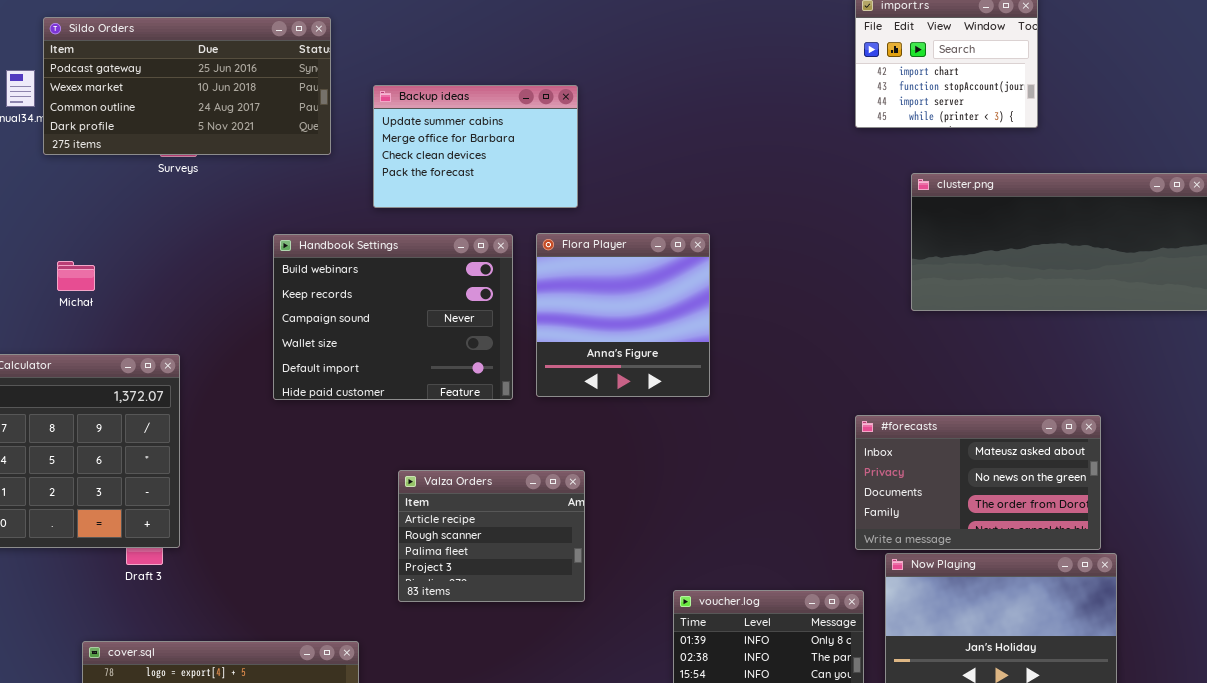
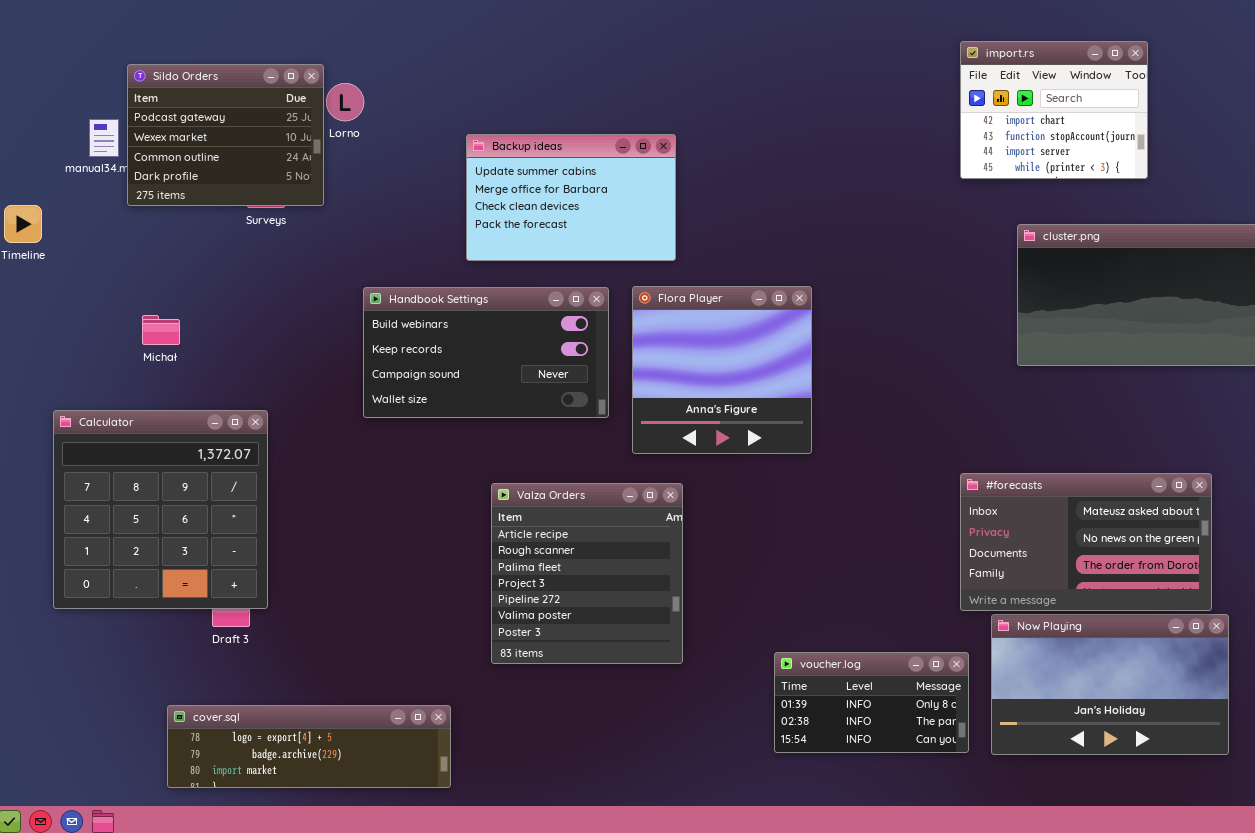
Sildo Orders: [43,17,331,155] -> [127,64,324,206], resized
Handbook Settings: [273,234,513,400] -> [363,287,609,418], resized
Valza Orders: [398,470,585,602] -> [491,483,683,664], resized

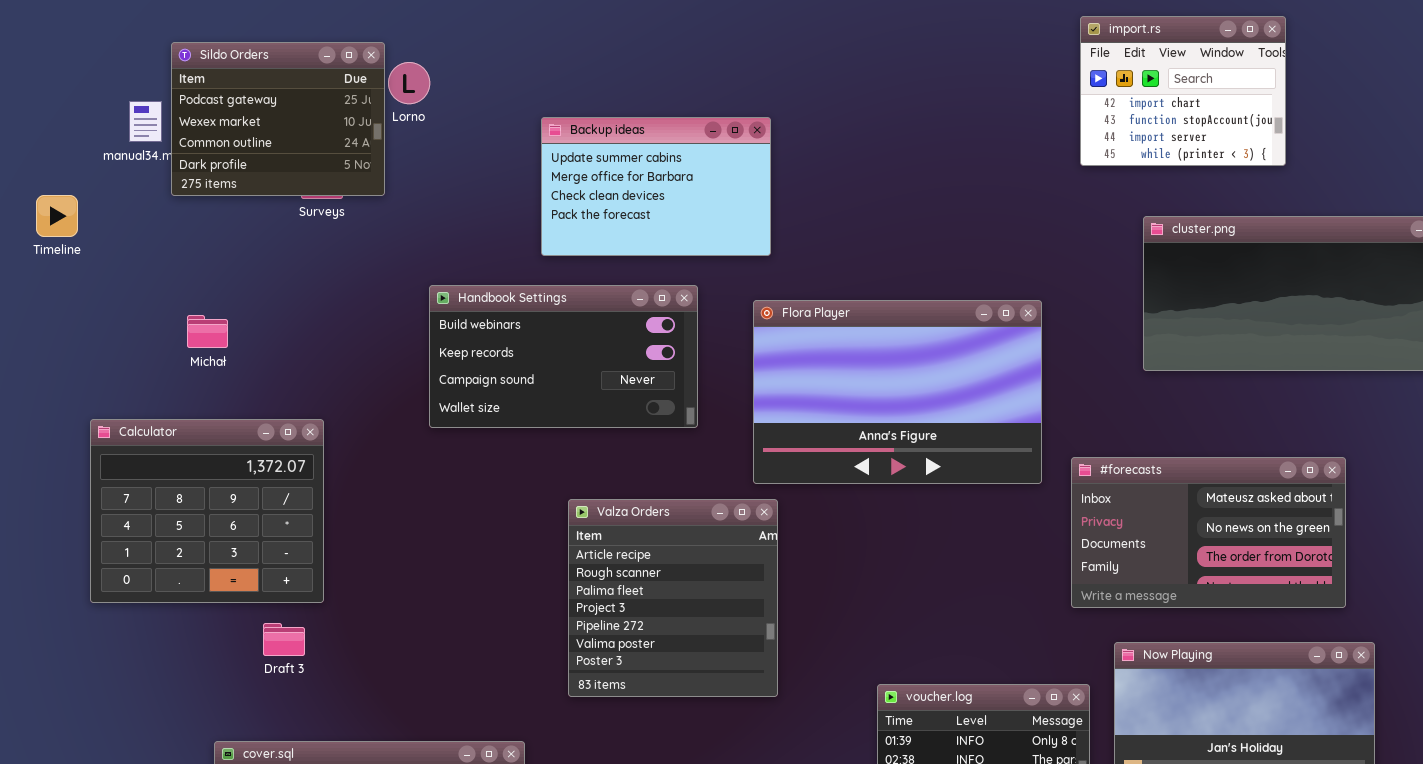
Flora Player: [632,286,812,454] -> [753,300,1042,484], moved, resized
Calculator: [53,410,268,609] -> [90,419,324,603], resized
#forecasts: [960,473,1212,611] -> [1071,457,1346,608], moved

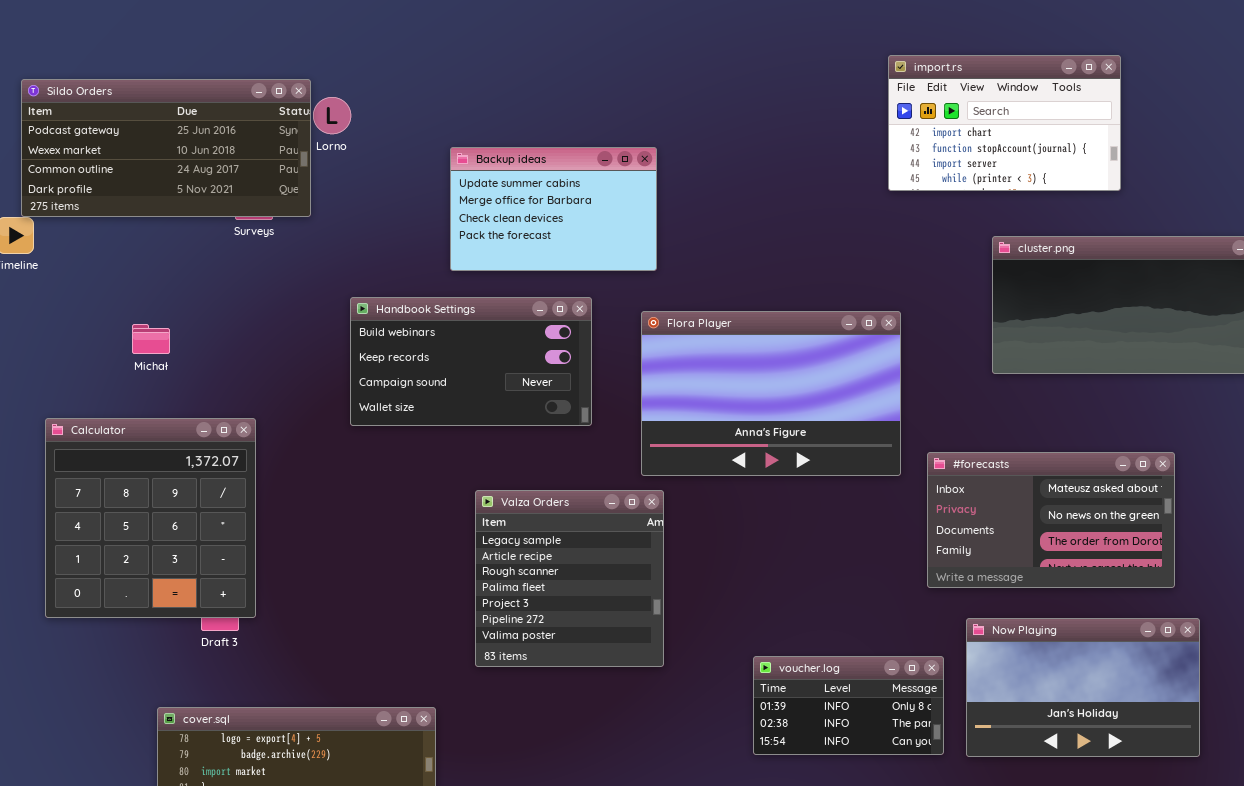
import.rs: [1080,16,1286,166] -> [888,55,1121,191], resized
Sildo Orders: [171,42,385,196] -> [21,79,311,217], resized
Calculator: [90,419,324,603] -> [45,418,256,618], resized
Valza Orders: [568,499,778,697] -> [475,490,664,667], scrolled up 1 row

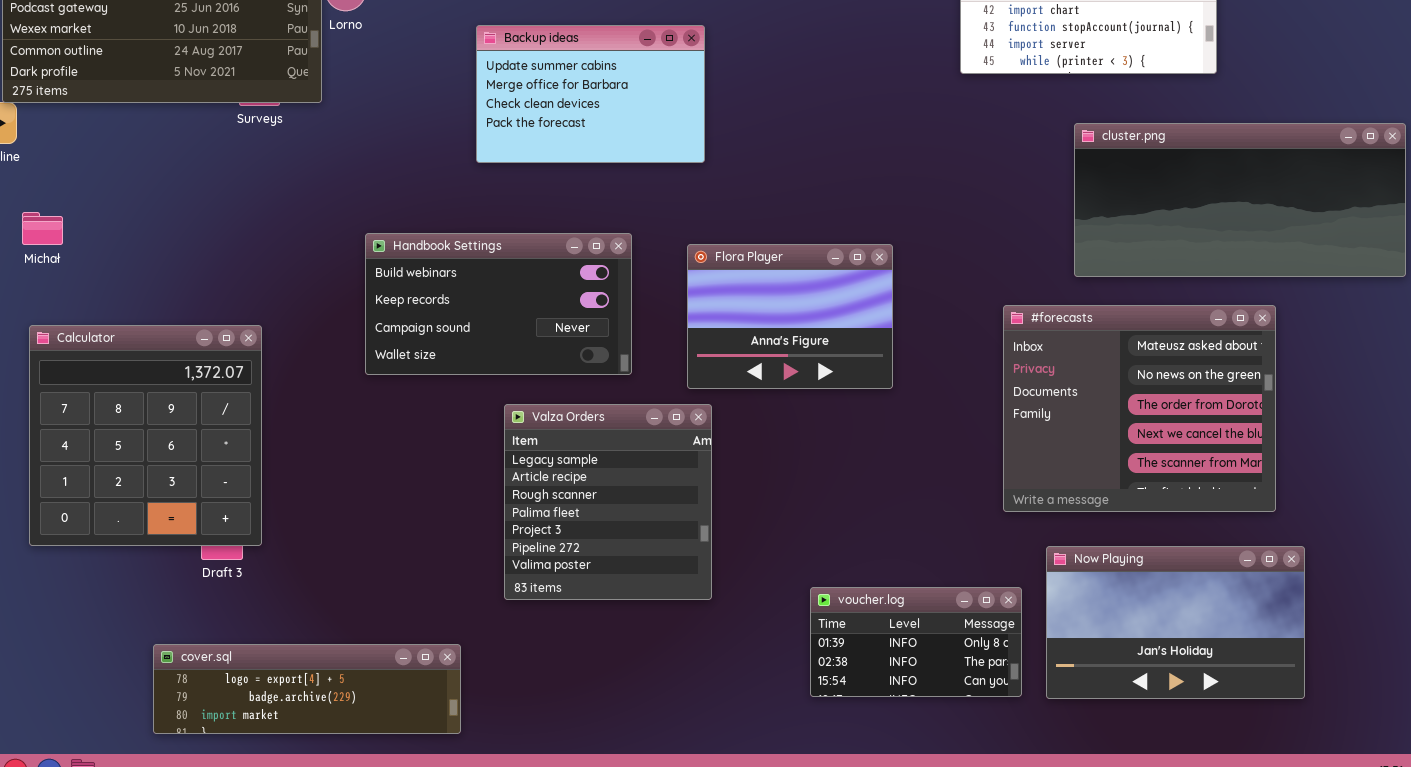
Handbook Settings: [350,297,592,426] -> [365,233,632,375], moved
Flora Player: [641,311,901,476] -> [687,244,893,389], resized
Michał: [132,324,170,354] -> [22,212,63,245], moved
#forecasts: [927,452,1175,588] -> [1003,305,1276,512], resized

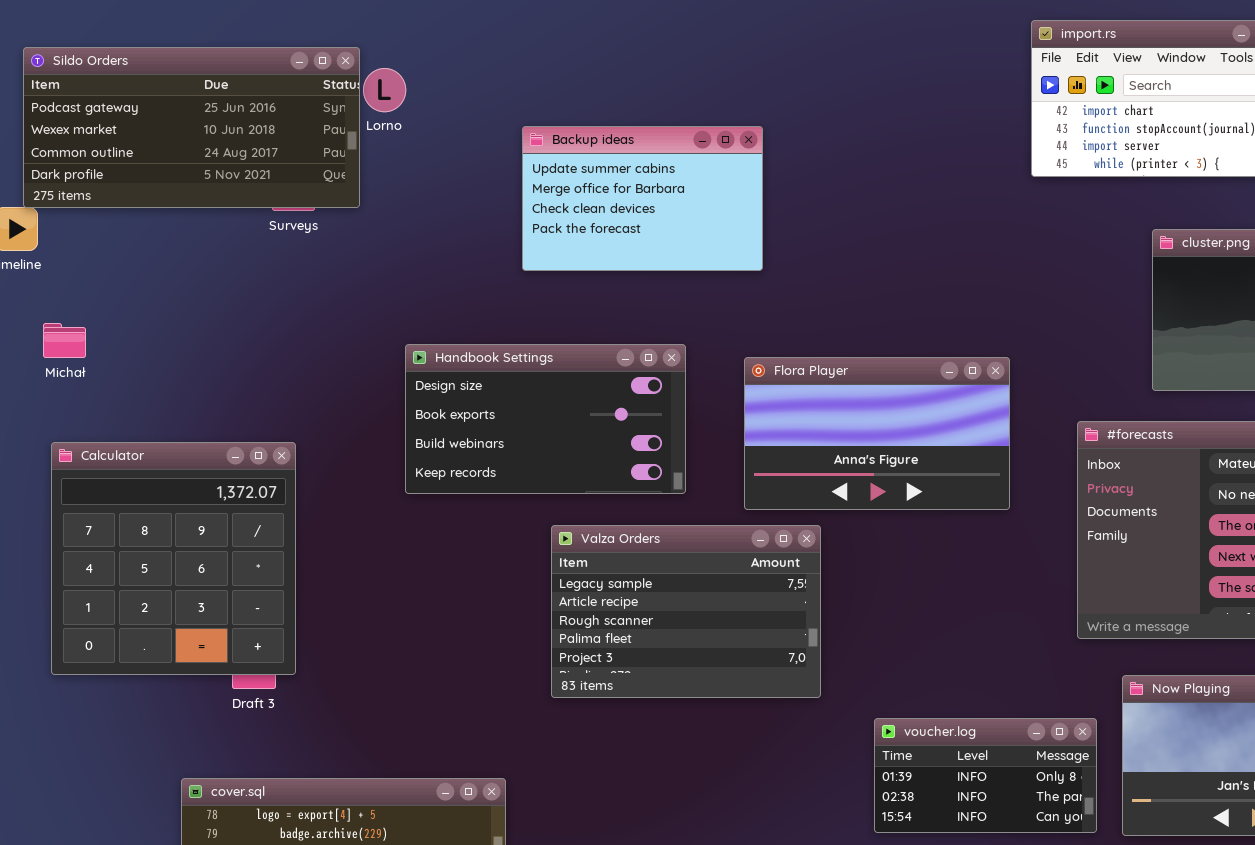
Handbook Settings: [365,233,632,375] -> [405,344,686,494], scrolled up 2 rows
Flora Player: [687,244,893,389] -> [744,357,1010,510], resized
Valza Orders: [504,404,712,600] -> [551,525,821,698], resized

